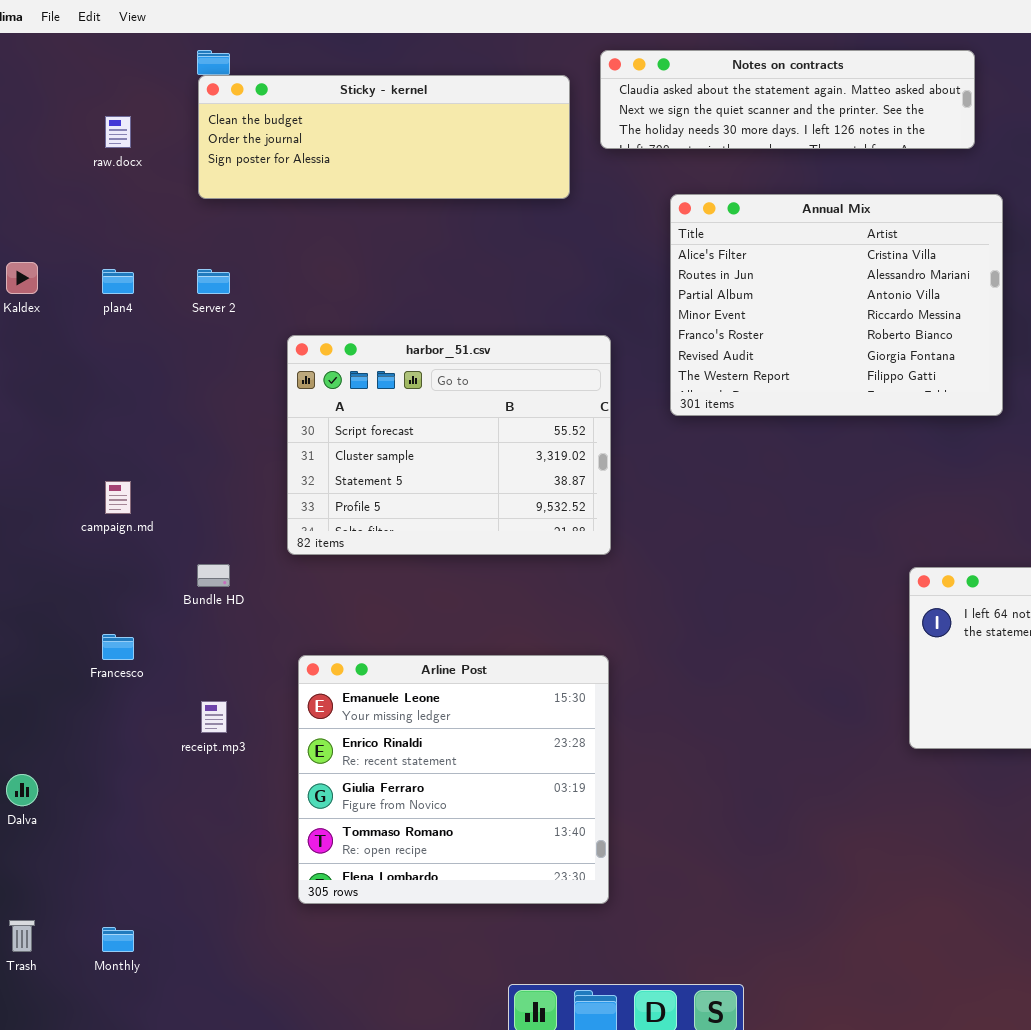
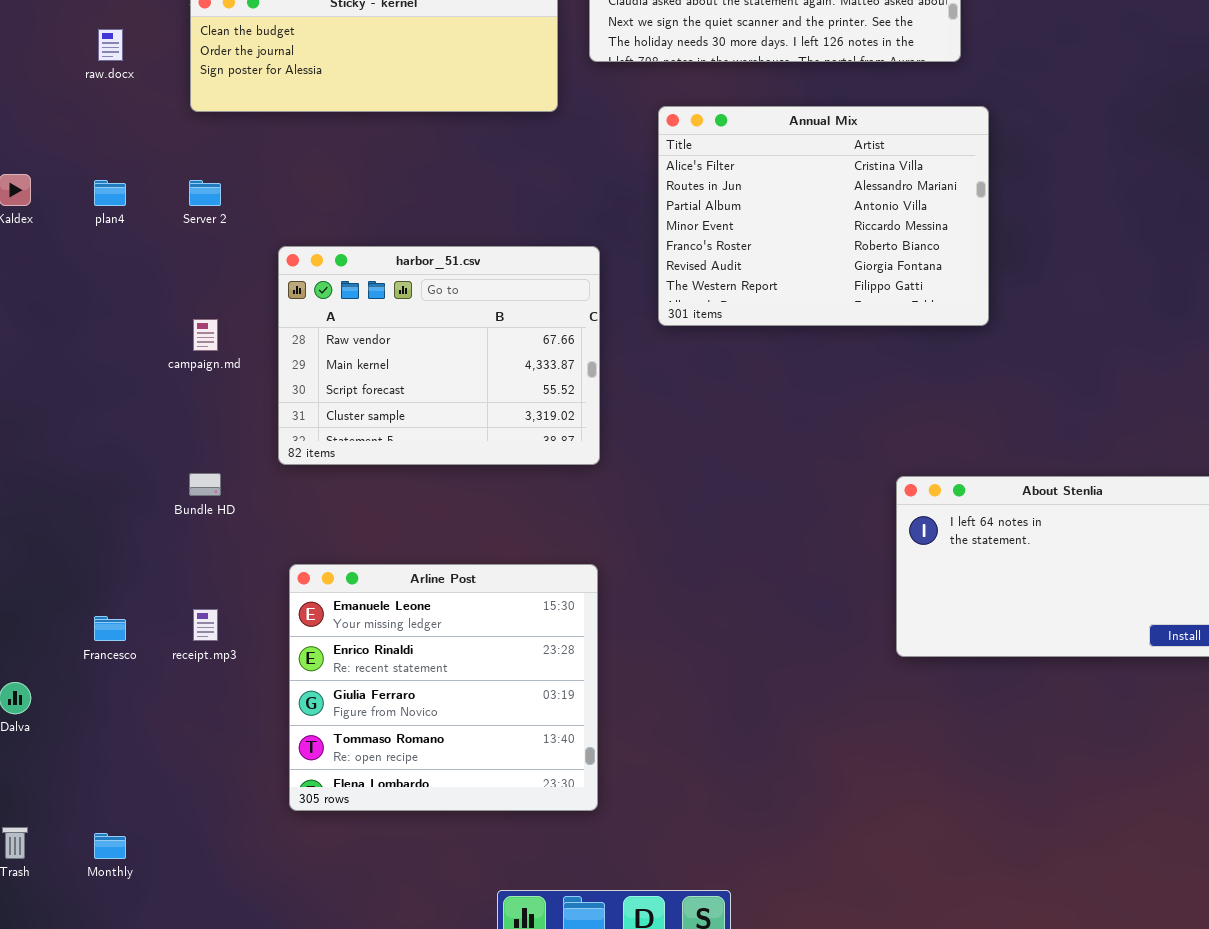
harbor_51.csv: [287,335,611,555] -> [278,246,600,465], scrolled up 2 rows
campaign.md: [105,481,131,514] -> [193,319,218,351], moved
Francesco: [102,634,134,660] -> [94,616,126,641], moved

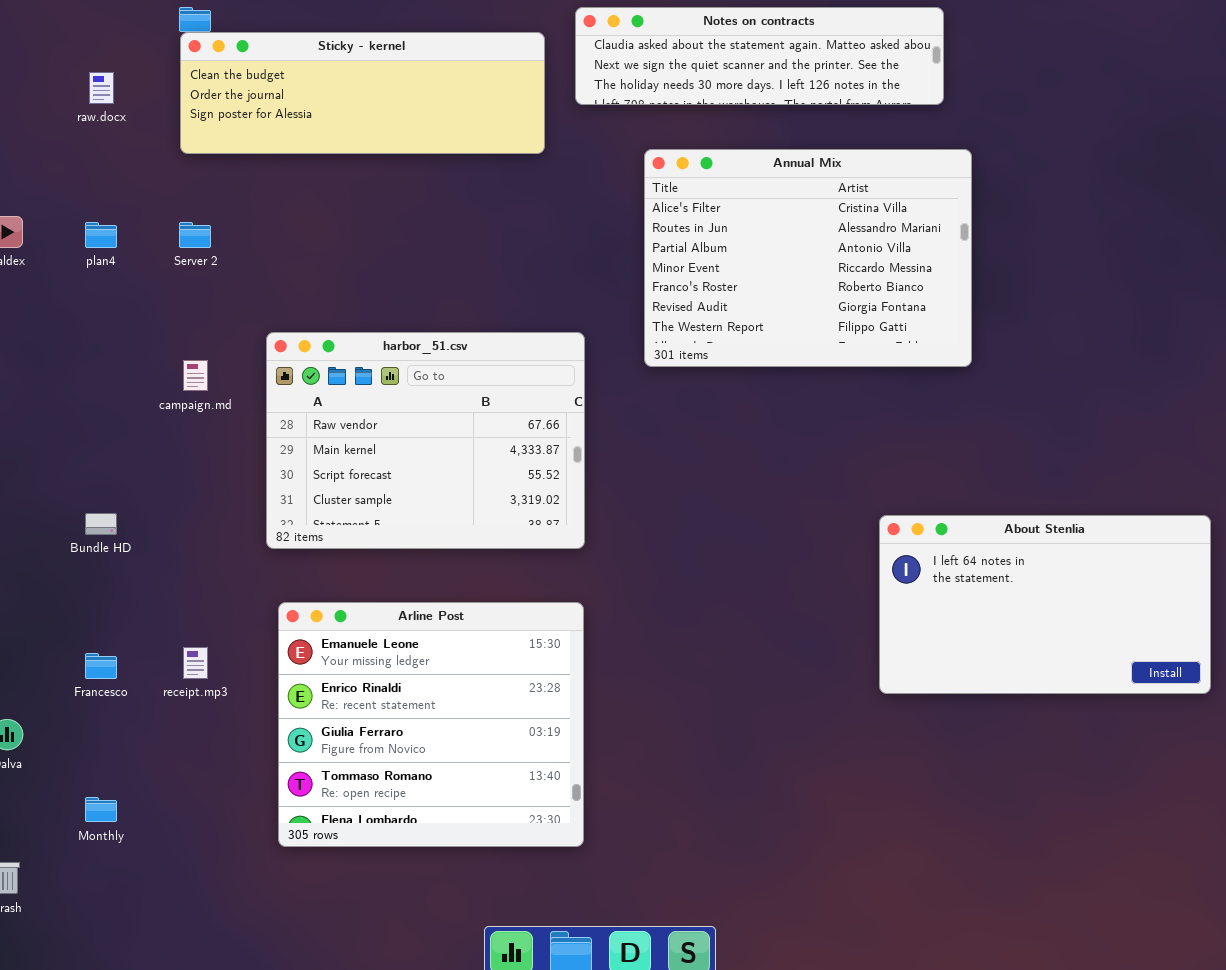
harbor_51.csv: [278,246,600,465] -> [266,332,585,549], moved
Bundle HD: [189,473,221,496] -> [85,513,117,535], moved
Monthly: [94,833,126,859] -> [85,797,117,822], moved

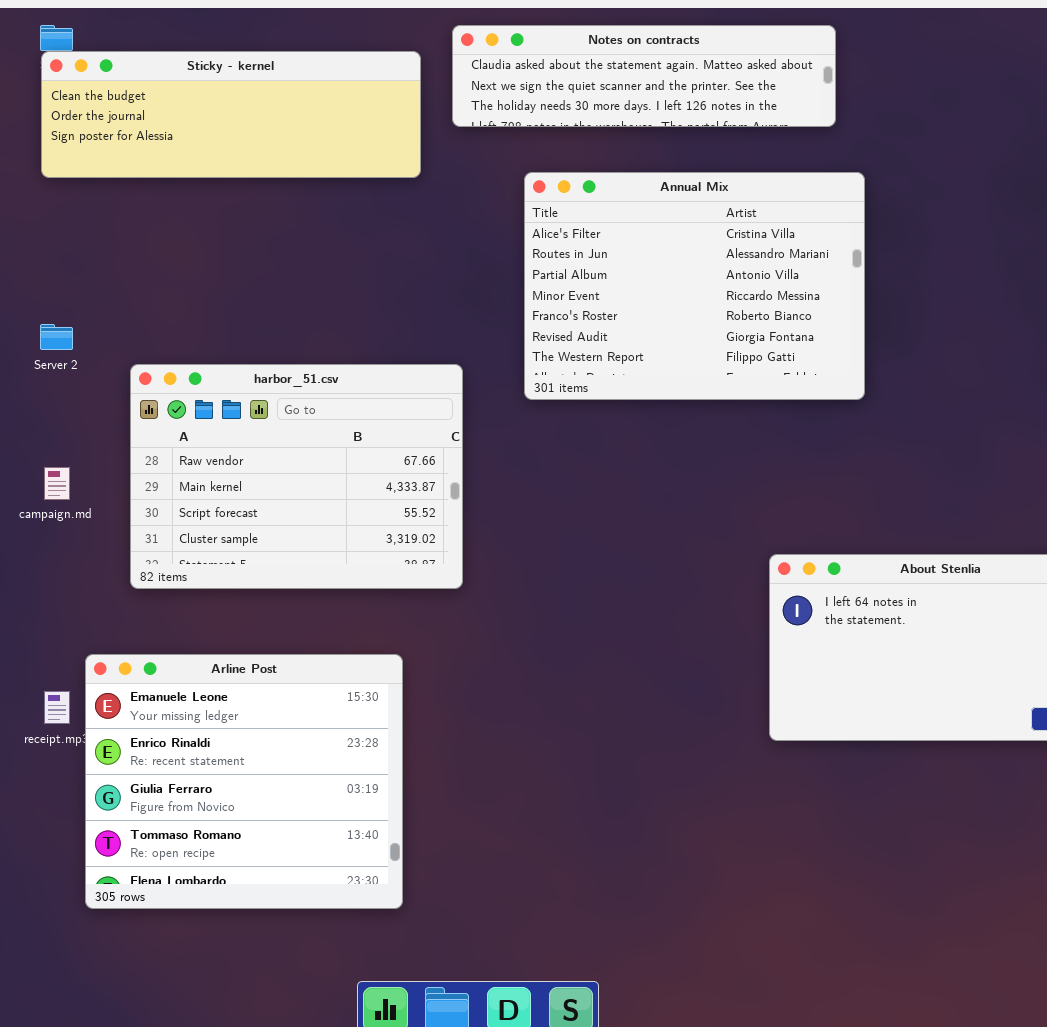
Server 2: [179,222,211,248] -> [40,324,73,350], moved
campaign.md: [183,360,208,391] -> [44,467,70,500], moved
Arline Post: [278,602,584,847] -> [85,654,403,909], moved

